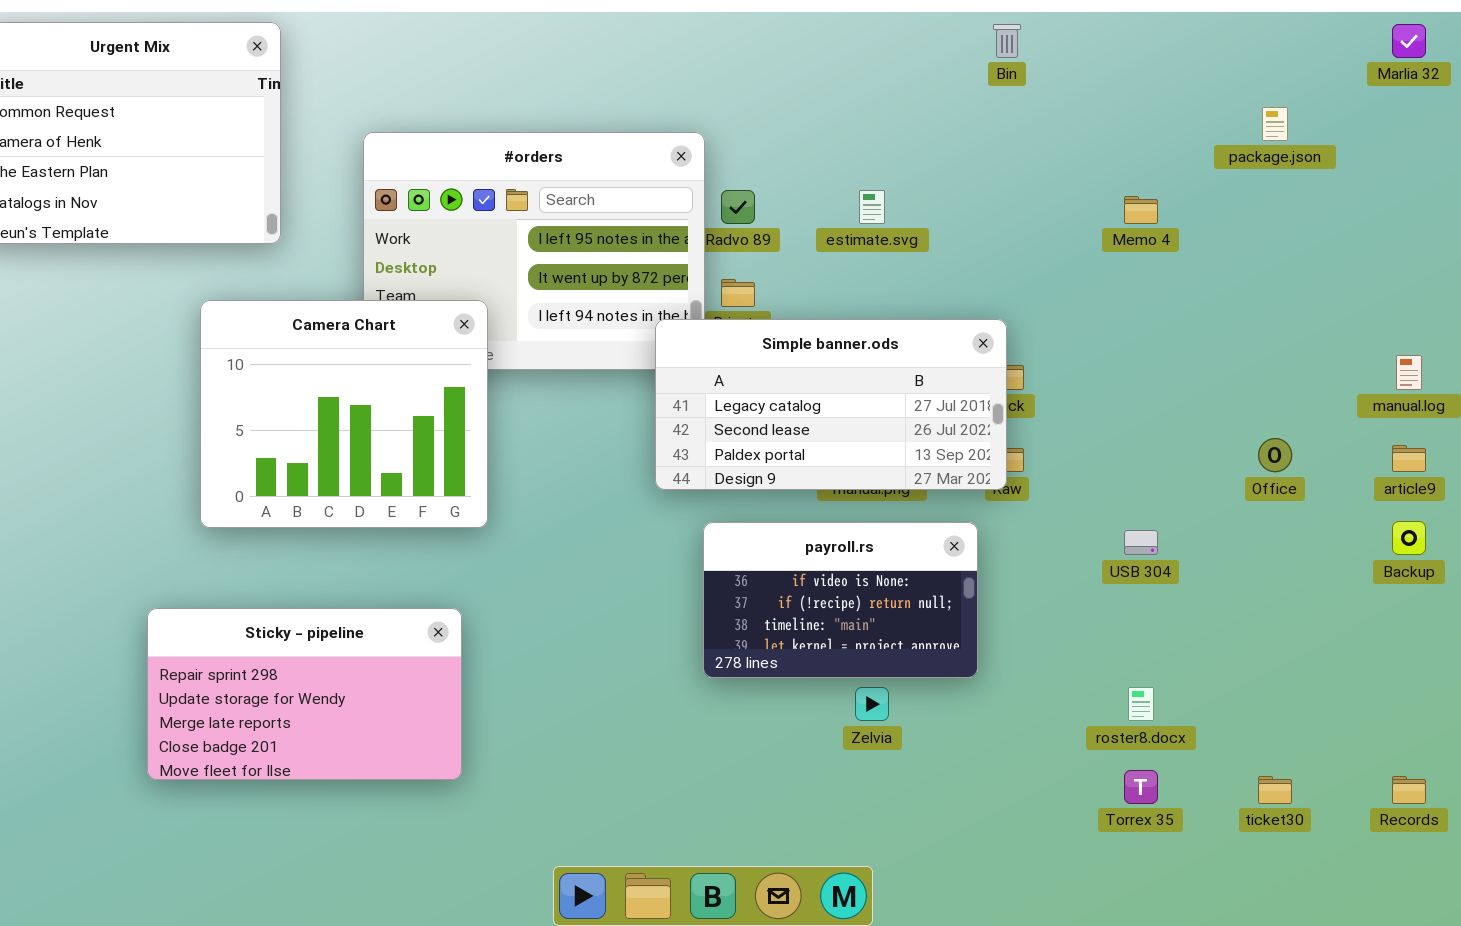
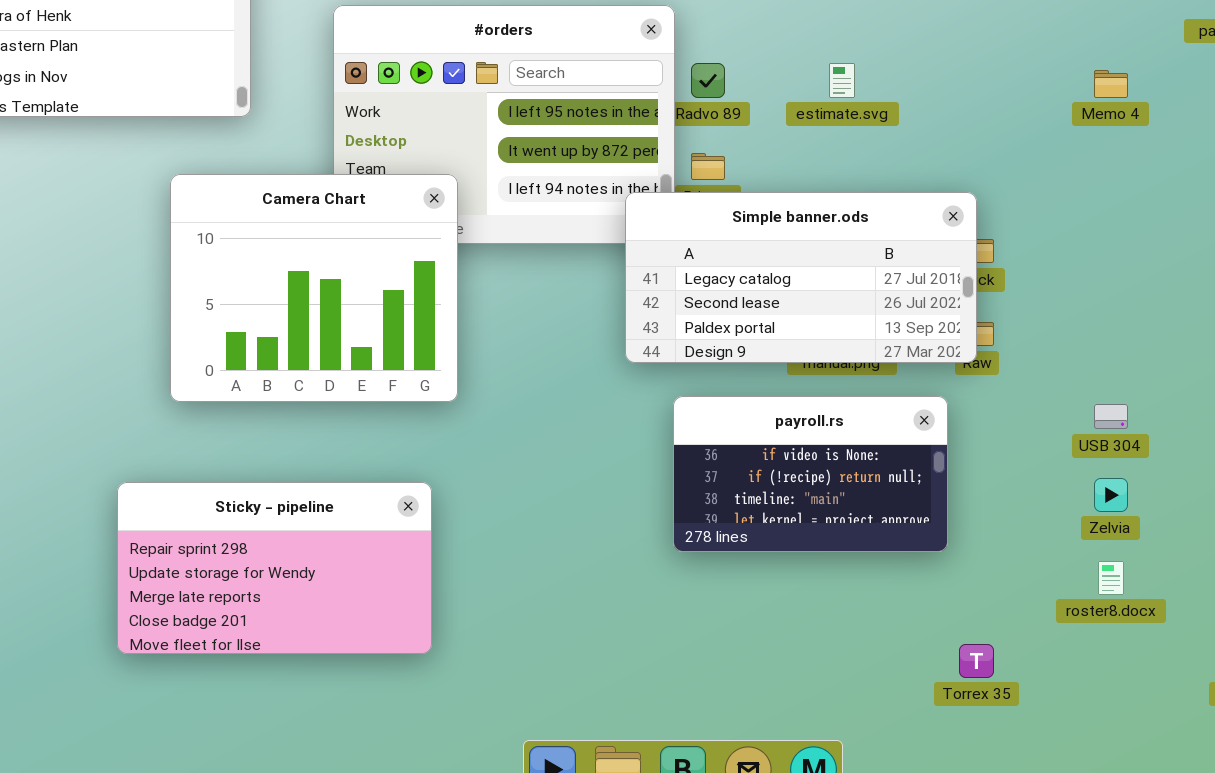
Zelvia: [855,687,889,721] -> [1094,478,1128,512], moved
Torrex 35: [1124,770,1158,804] -> [959,644,994,678], moved

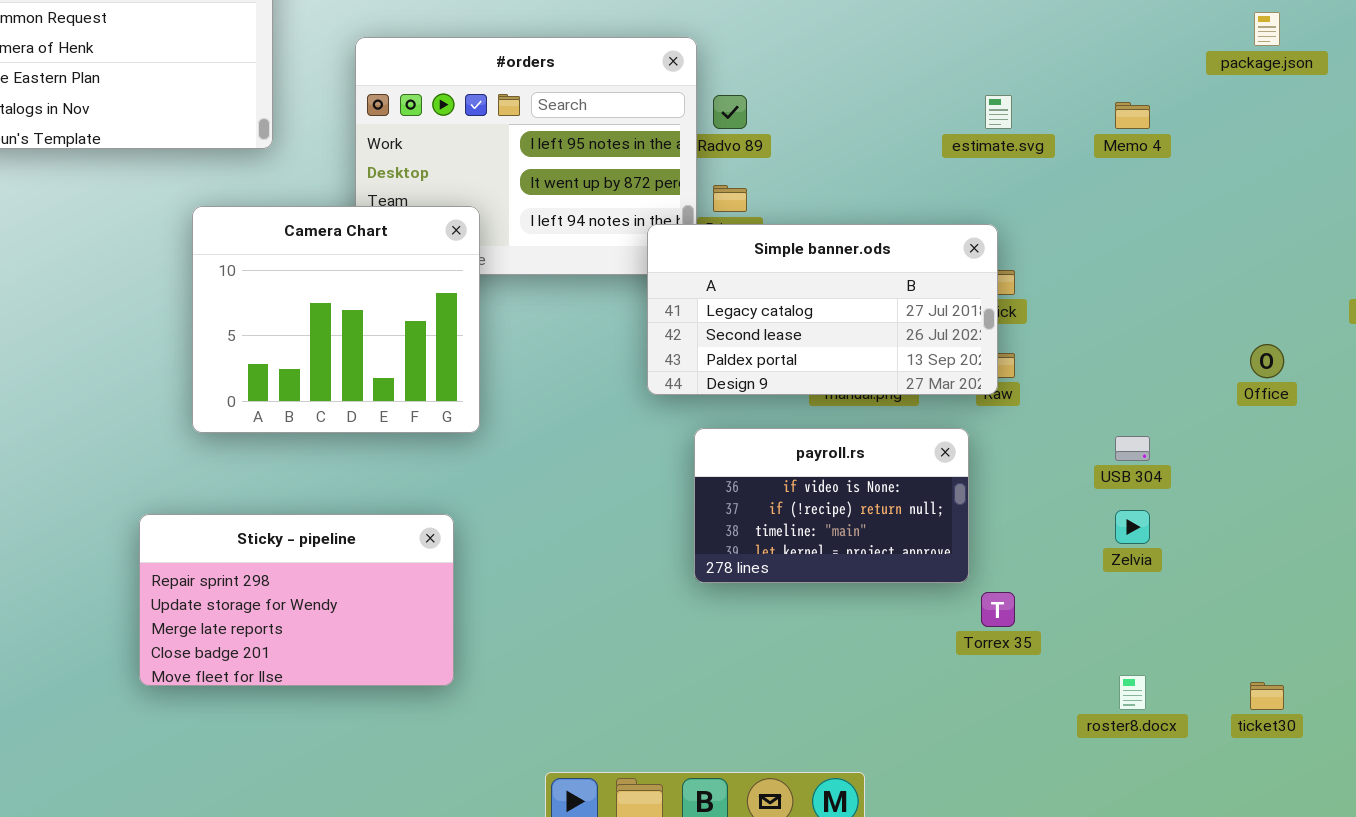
estimate.svg: [829,63,855,98] -> [985,95,1012,129], moved
roster8.docx: [1098,561,1124,595] -> [1119,675,1146,710], moved
Torrex 35: [959,644,994,678] -> [981,592,1015,627], moved

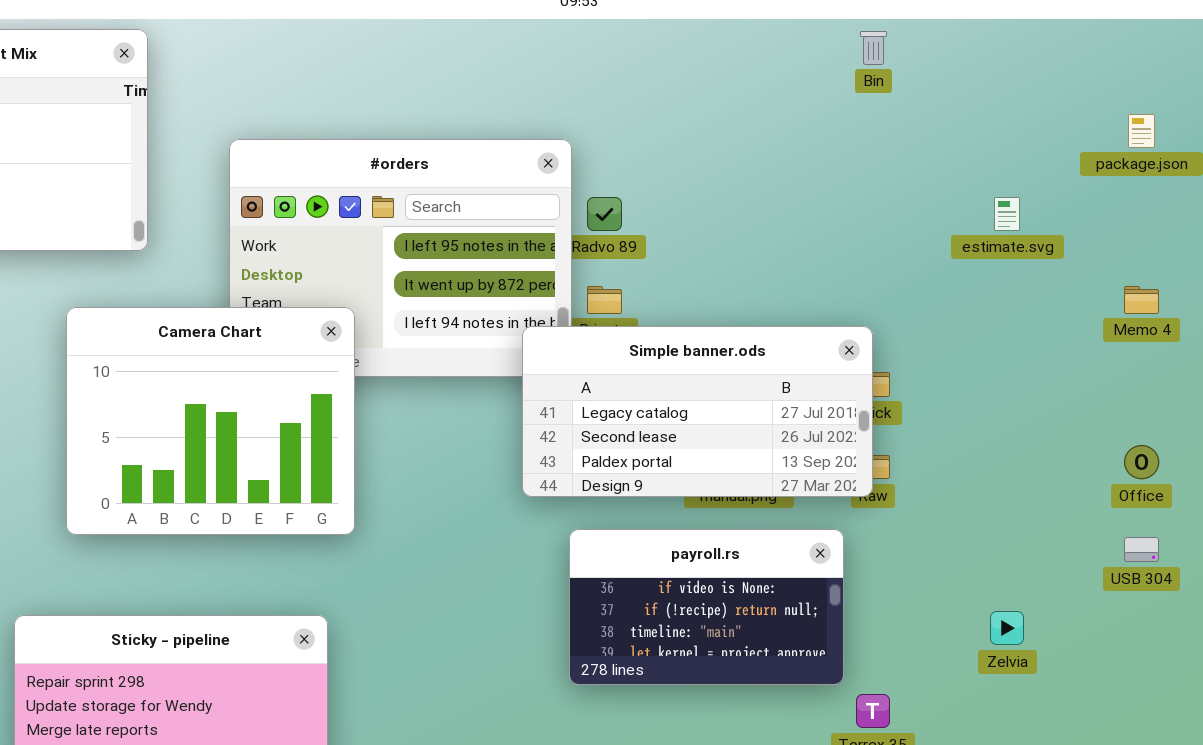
estimate.svg: [985,95,1012,129] -> [994,197,1020,231], moved
Memo 4: [1115,102,1150,129] -> [1124,286,1159,314], moved
USB 304: [1115,436,1150,461] -> [1124,537,1159,562], moved

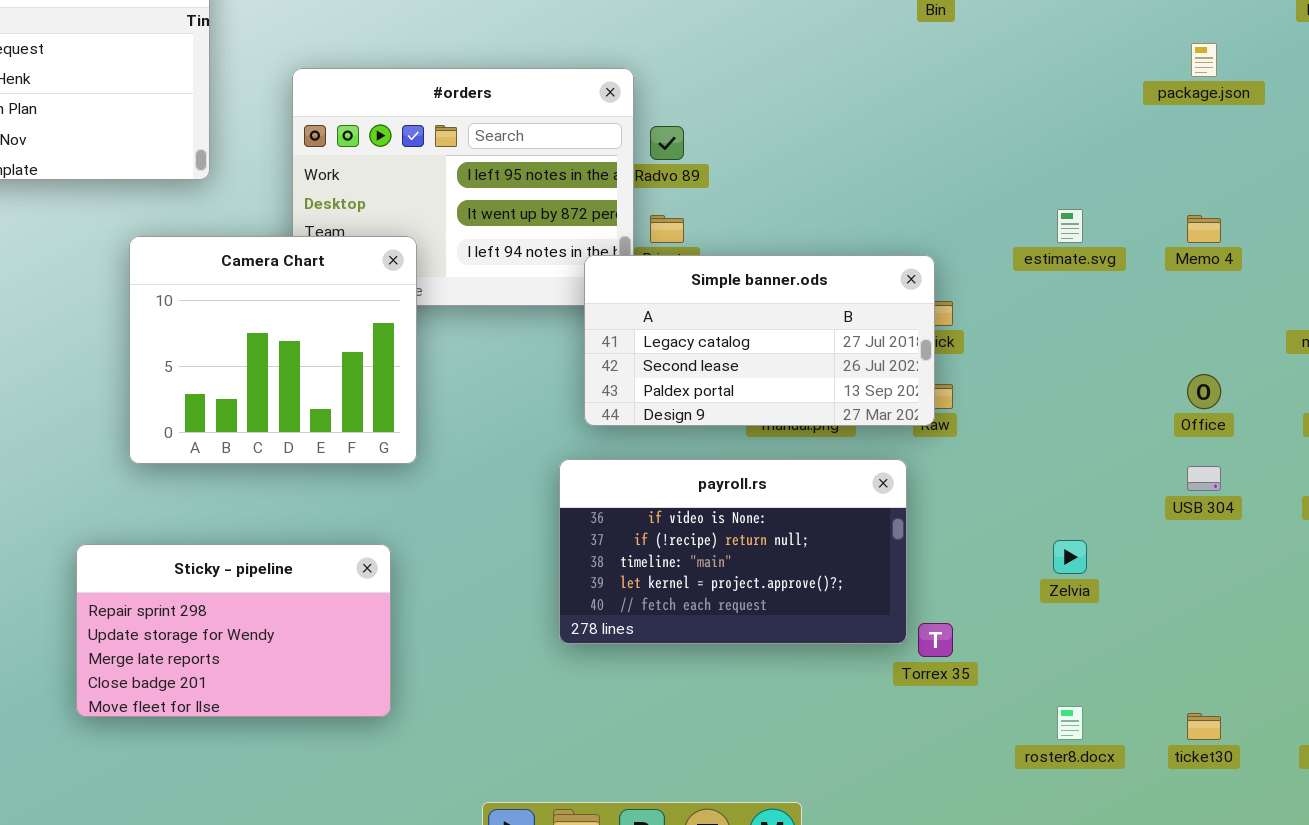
estimate.svg: [994,197,1020,231] -> [1057,209,1083,243], moved
payroll.rs: [569,529,844,685] -> [559,459,907,644], resized

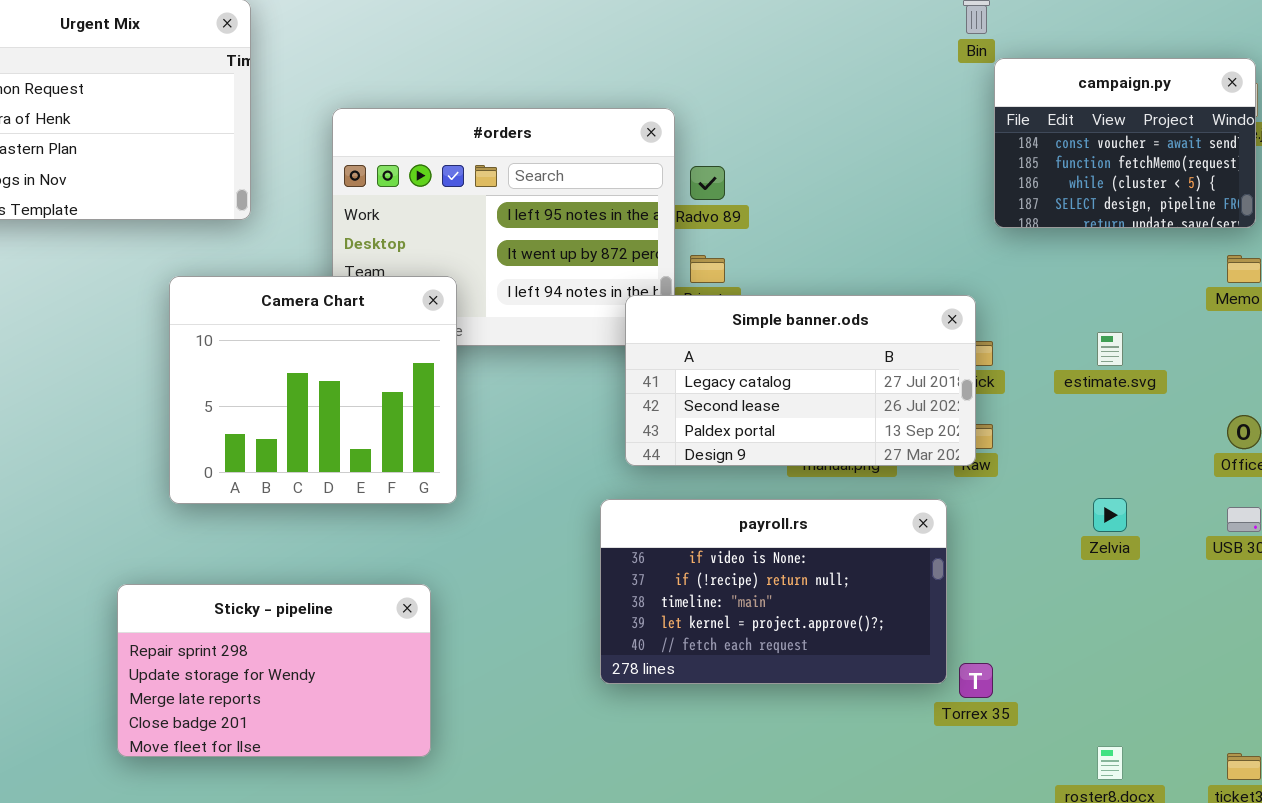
campaign.py: none -> [994,58,1256,228], opened
estimate.svg: [1057,209,1083,243] -> [1097,332,1123,366], moved
Zelvia: [1053,540,1087,574] -> [1093,498,1127,532], moved

